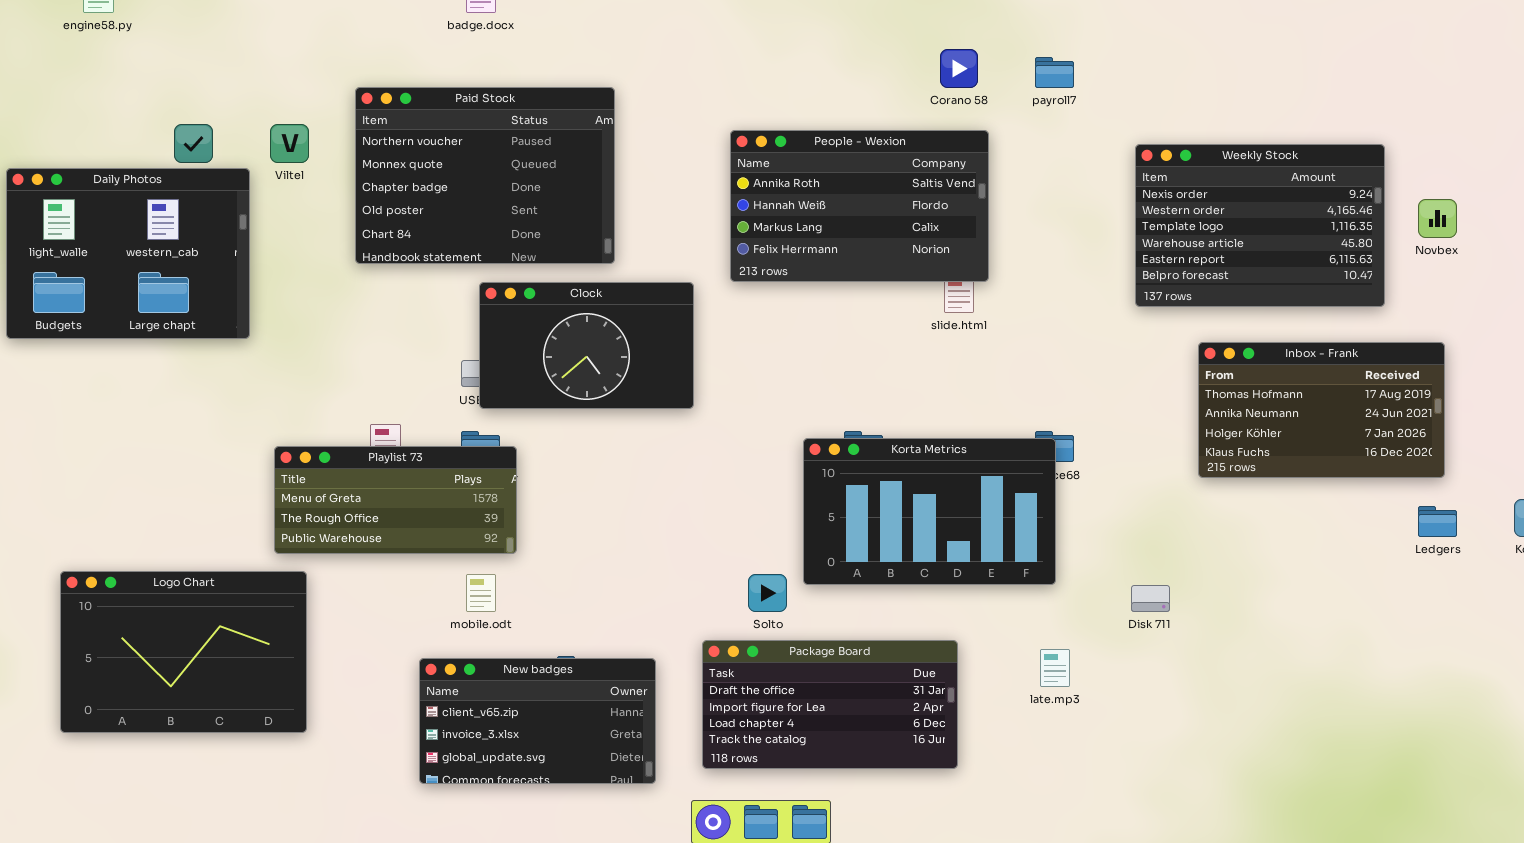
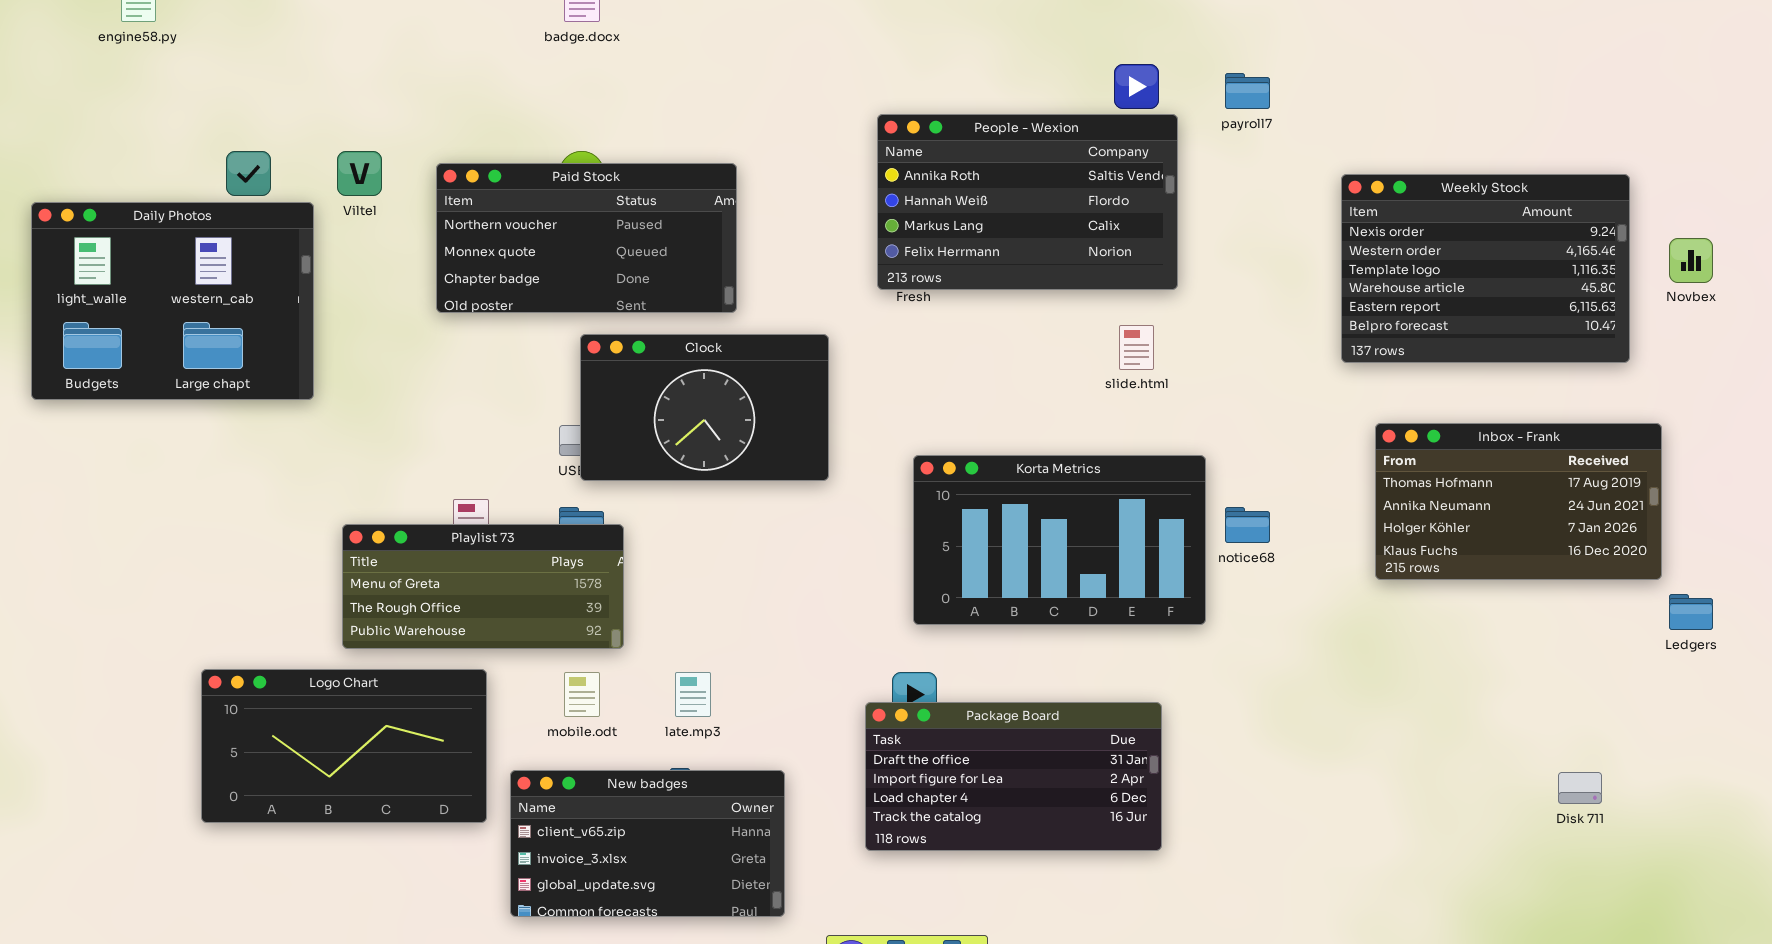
Paid Stock: [355,87,615,264] -> [436,163,737,313], resized
People - Wexion: [730,130,989,282] -> [877,114,1178,290], moved
Inbox - Frank: [1198,342,1445,478] -> [1375,423,1662,580], moved
Korta Metrics: [803,438,1056,585] -> [913,455,1206,625], moved
Logo Chart: [60,571,307,733] -> [201,669,487,823], moved, resized
Disk 711: [1131,585,1170,612] -> [1558,772,1602,804], moved
Package Board: [702,640,958,769] -> [865,702,1162,851], moved
late.mp3: [1040,649,1070,687] -> [675,672,711,717], moved

